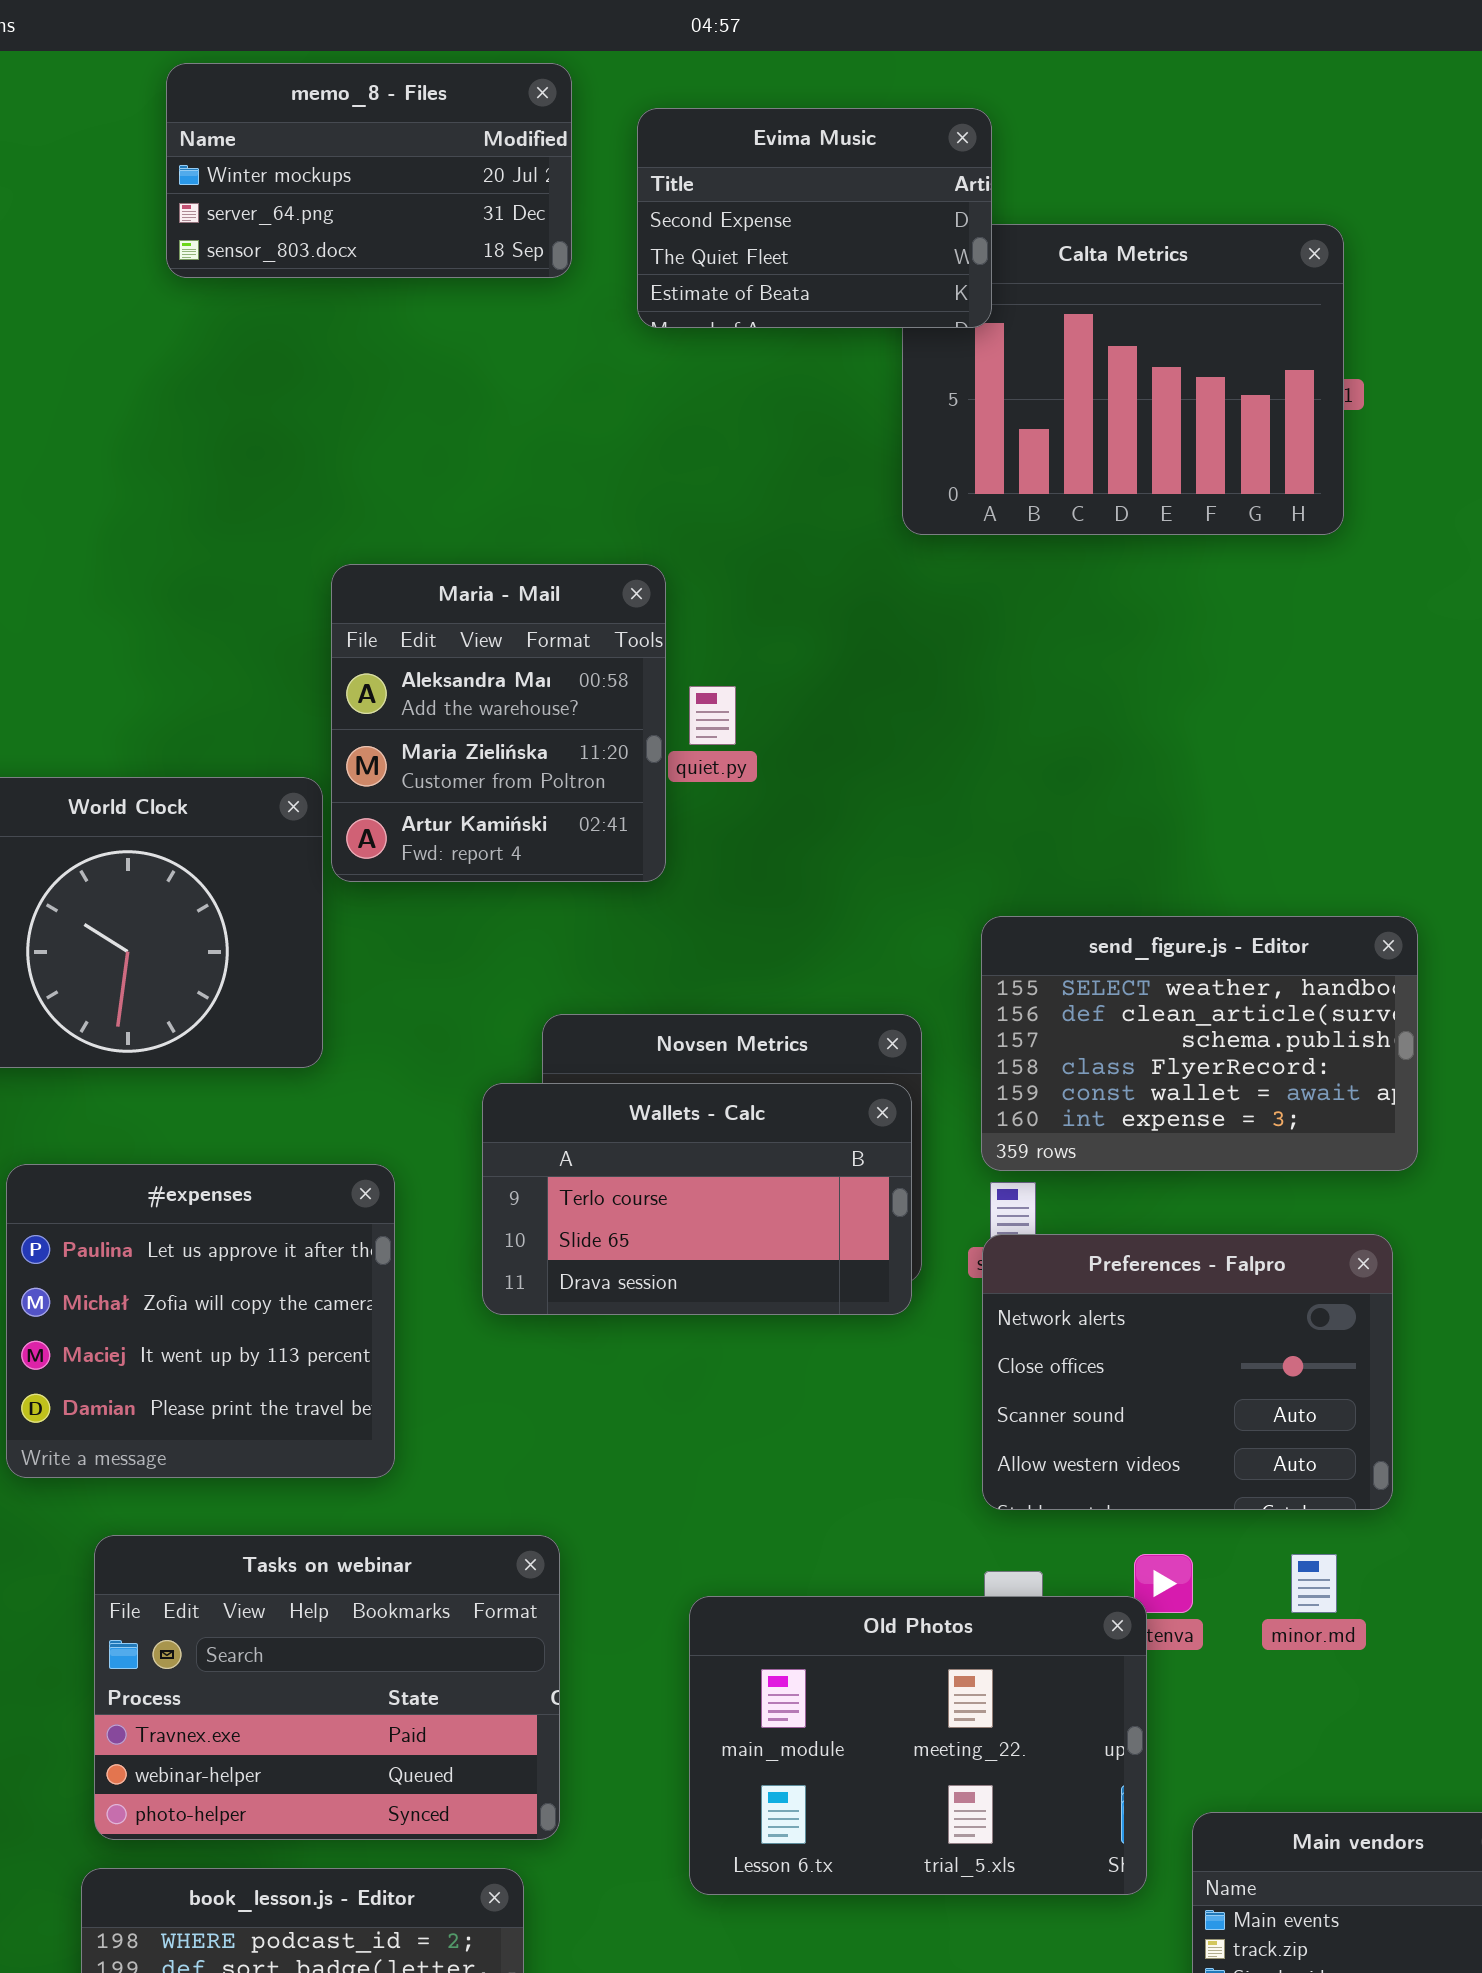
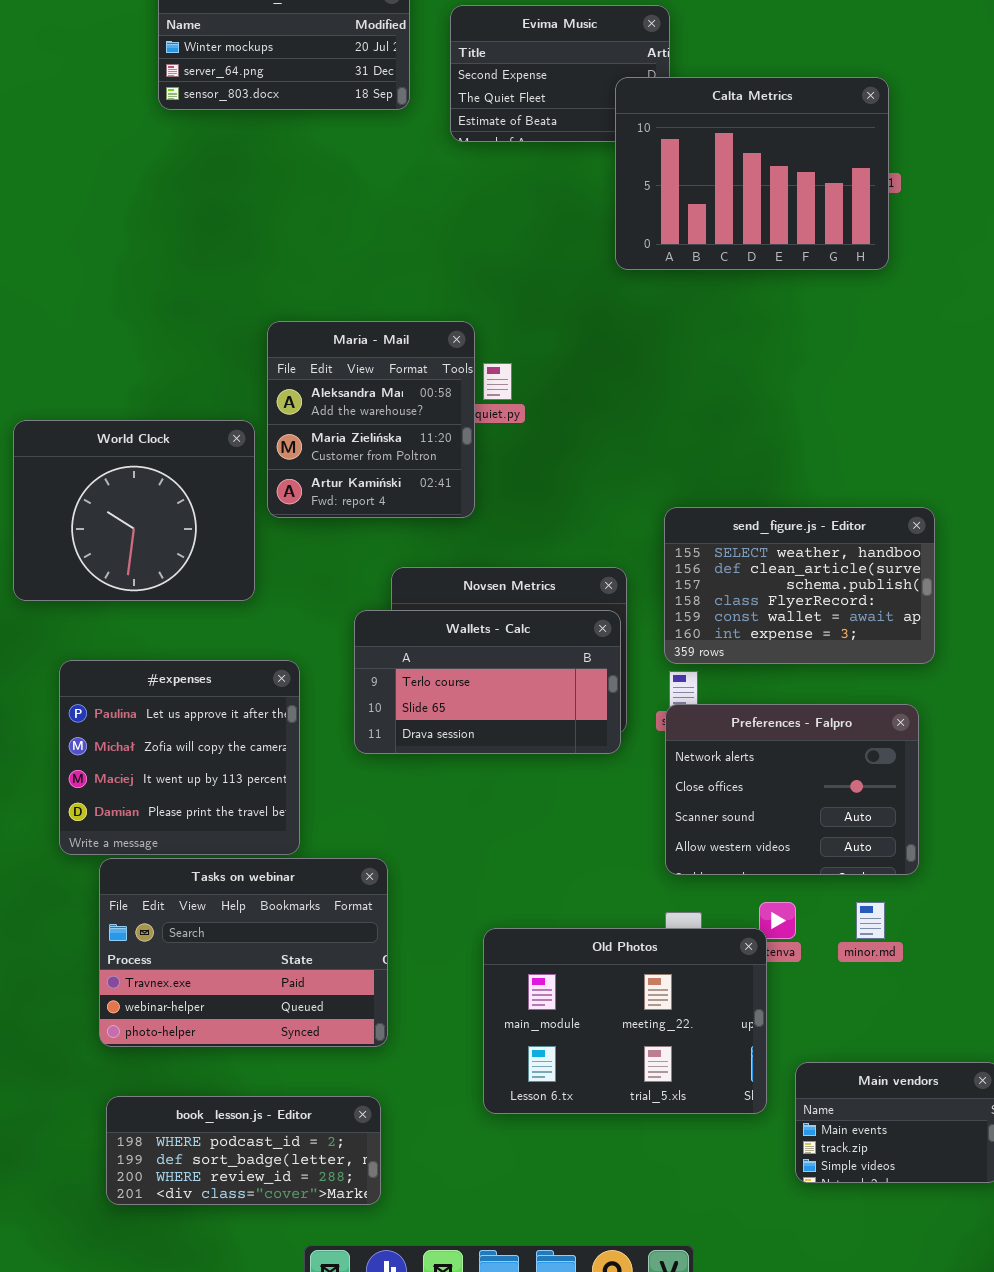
Calta Metrics: [902,224,1344,535] -> [615,77,889,270], raised
Maria - Mail: [331,564,666,882] -> [267,321,475,518], moved
Tasks on webinar: [94,1535,560,1840] -> [99,858,388,1047], moved

